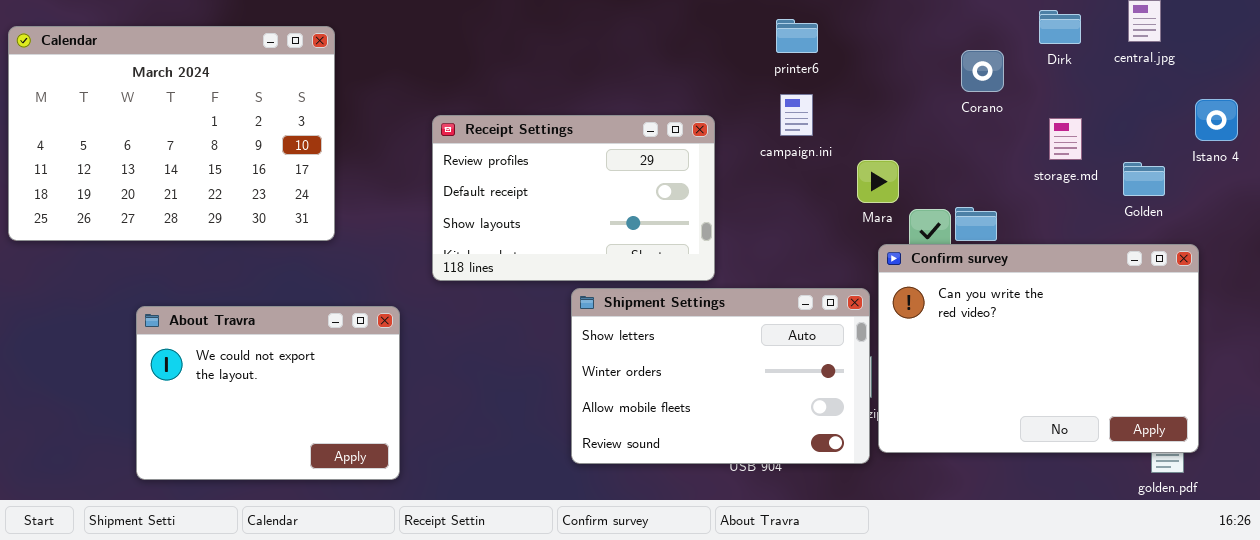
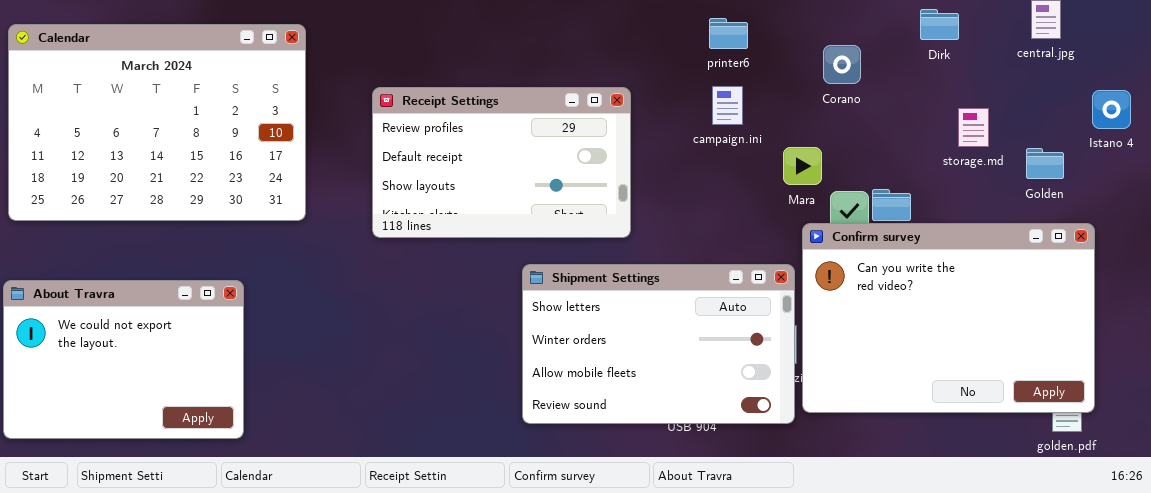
Dirk: [1039,10,1081,44] -> [920,9,959,40], moved
Corano: [961,50,1004,92] -> [823,45,861,84], moved
Receipt Settings: [432,115,715,281] -> [372,87,631,238], moved
About Travra: [136,306,400,480] -> [3,280,244,439], moved

